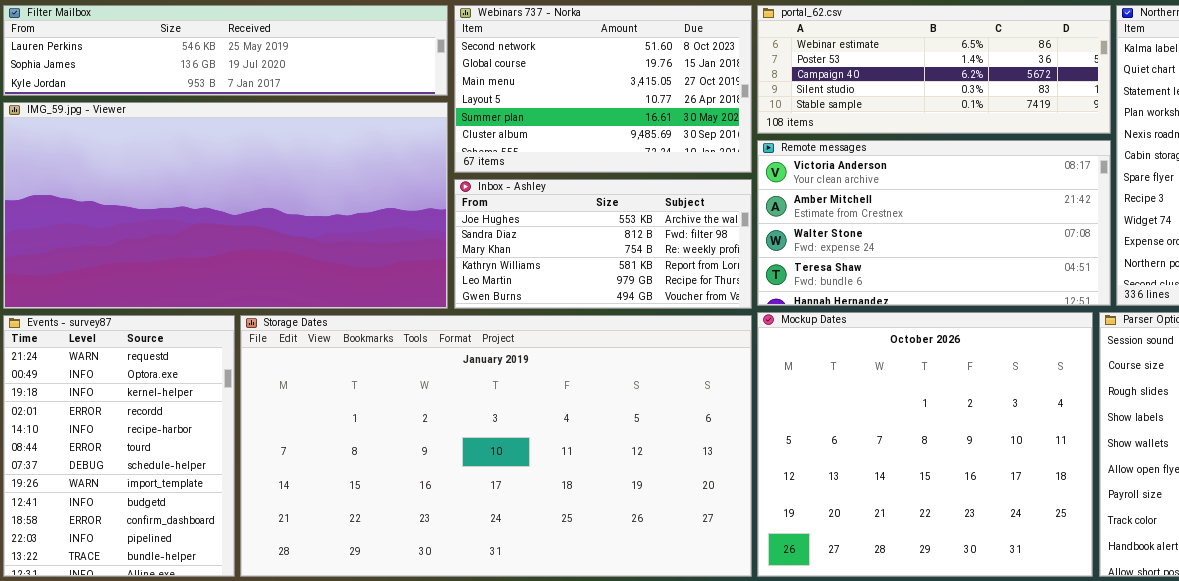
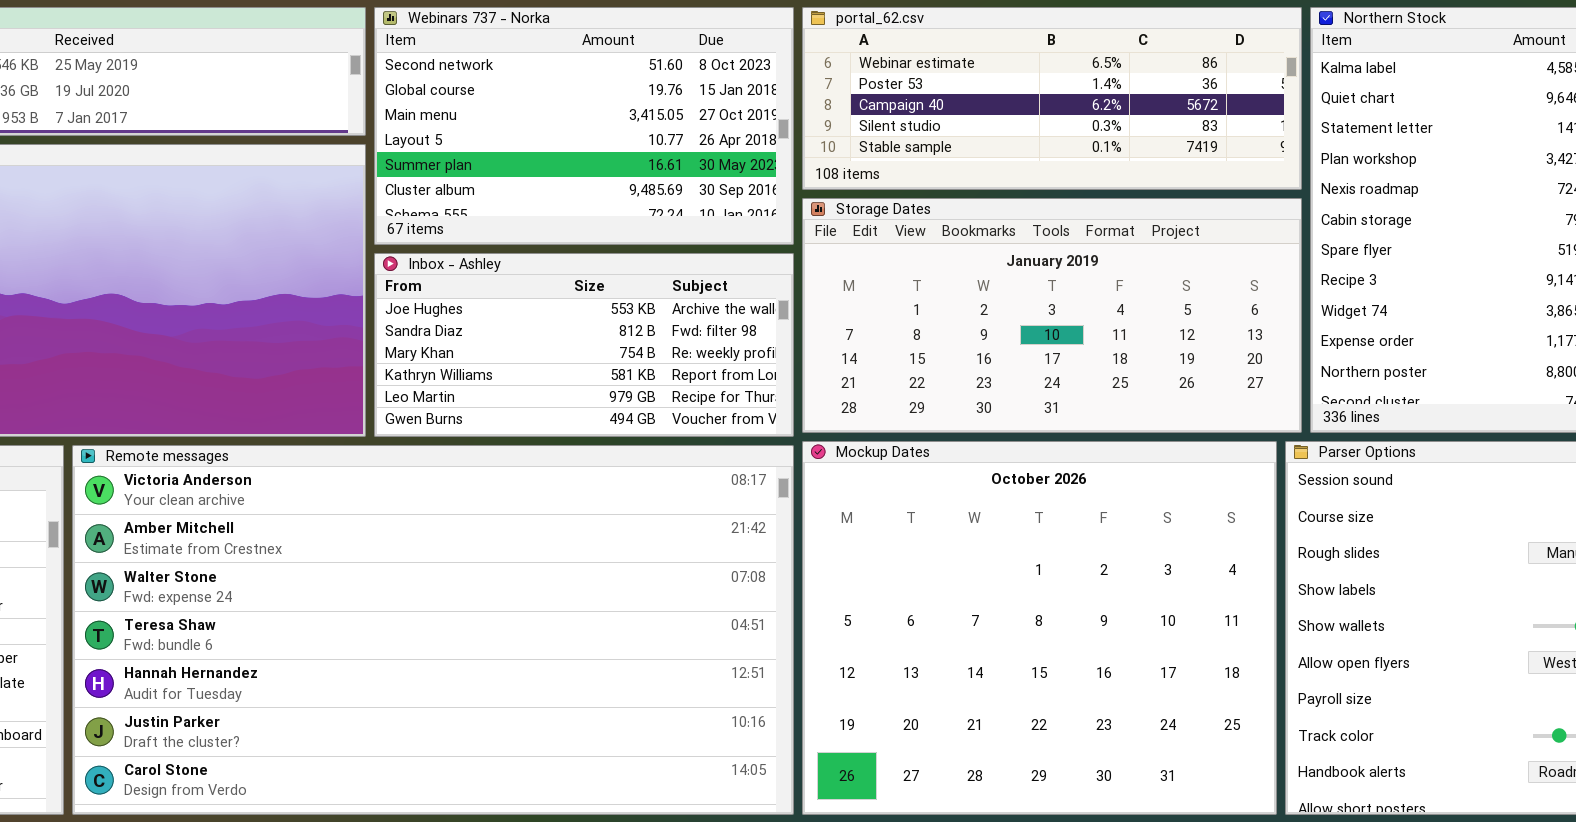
Remote messages: [757,140,1111,306] -> [72,445,794,815], moved, resized
Storage Dates: [240,315,752,577] -> [802,198,1302,433], moved, resized

